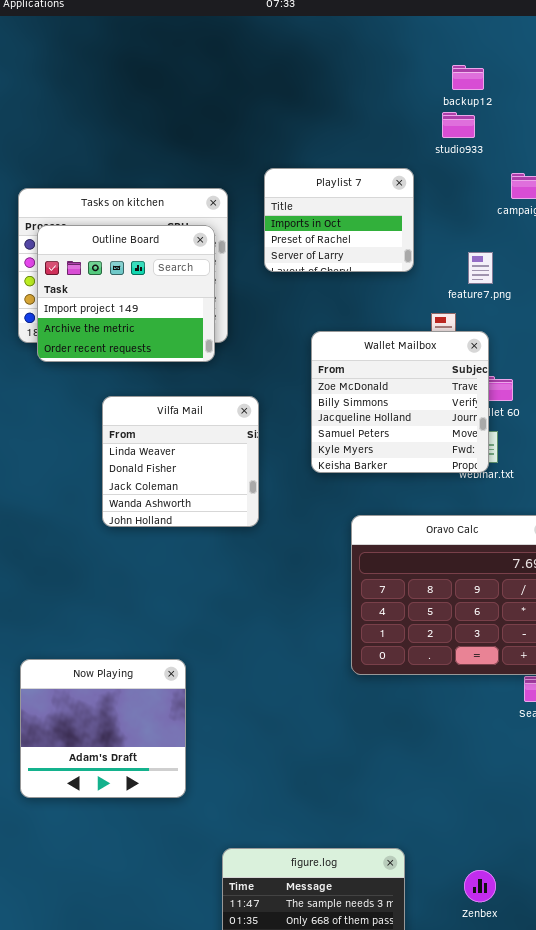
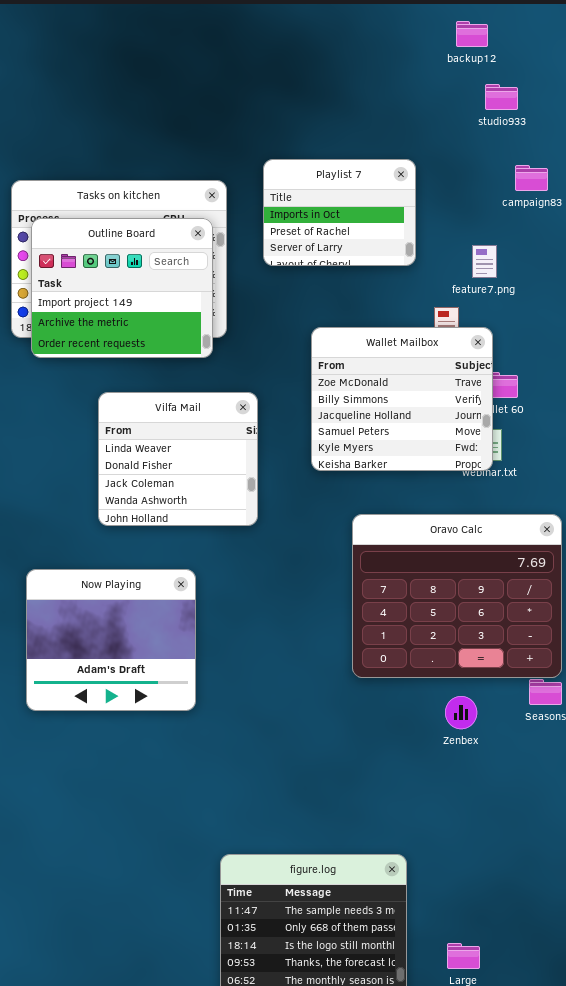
backup12: [452,65,484,90] -> [456,21,488,47], moved
studio933: [442,112,475,138] -> [485,84,518,110], moved
Now Playing: [20,659,186,798] -> [26,569,196,711], moved
Zenbex: [464,870,496,902] -> [445,696,477,729], moved

